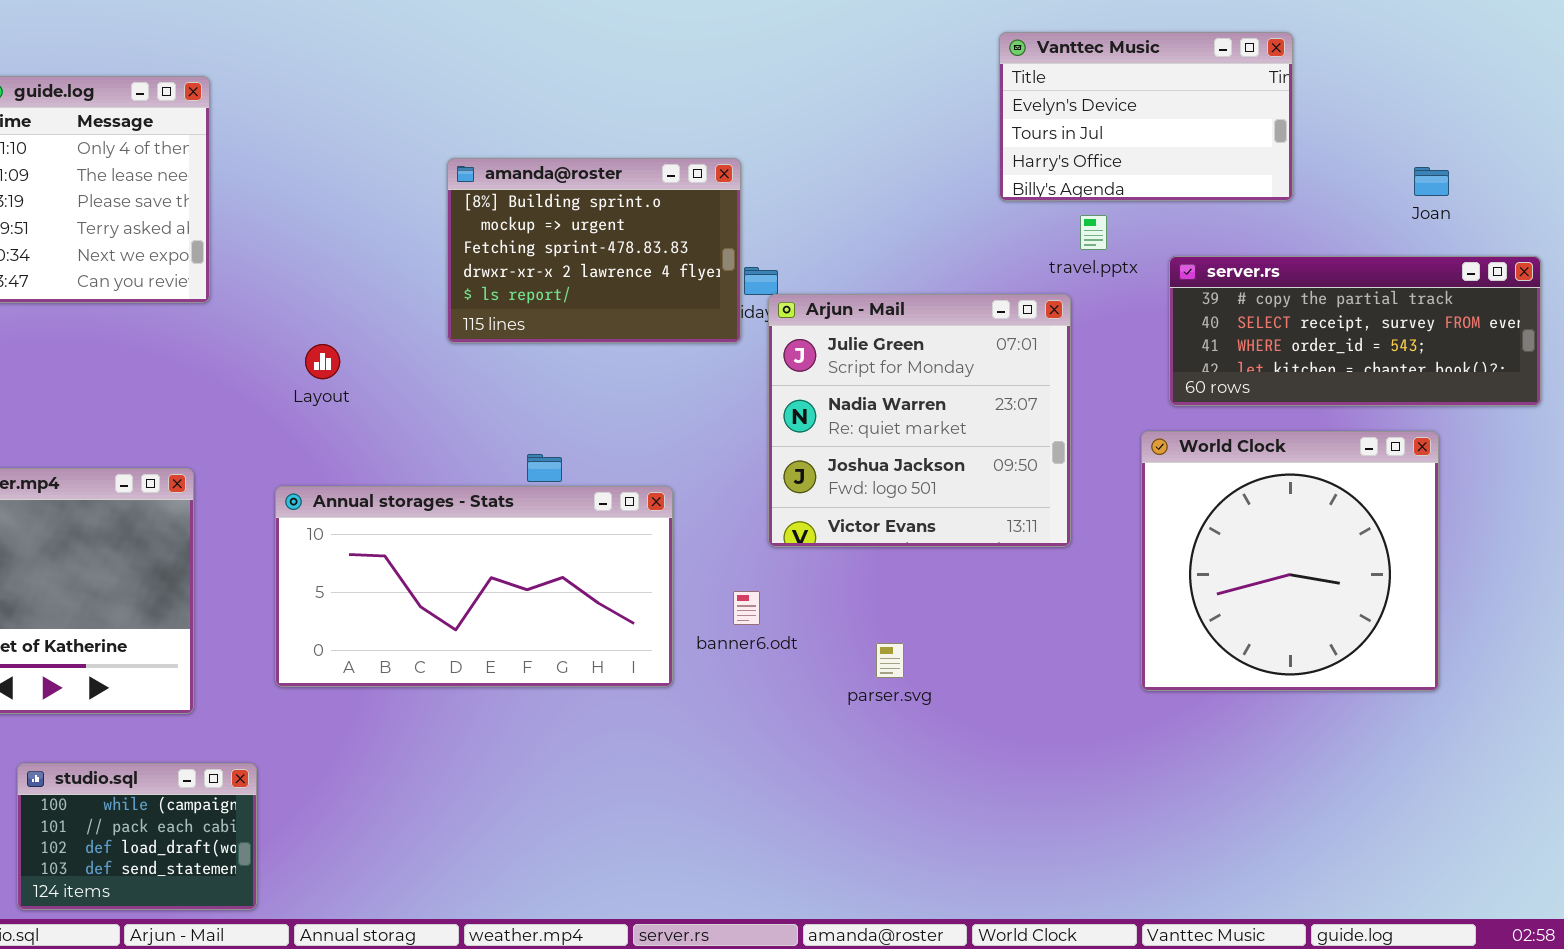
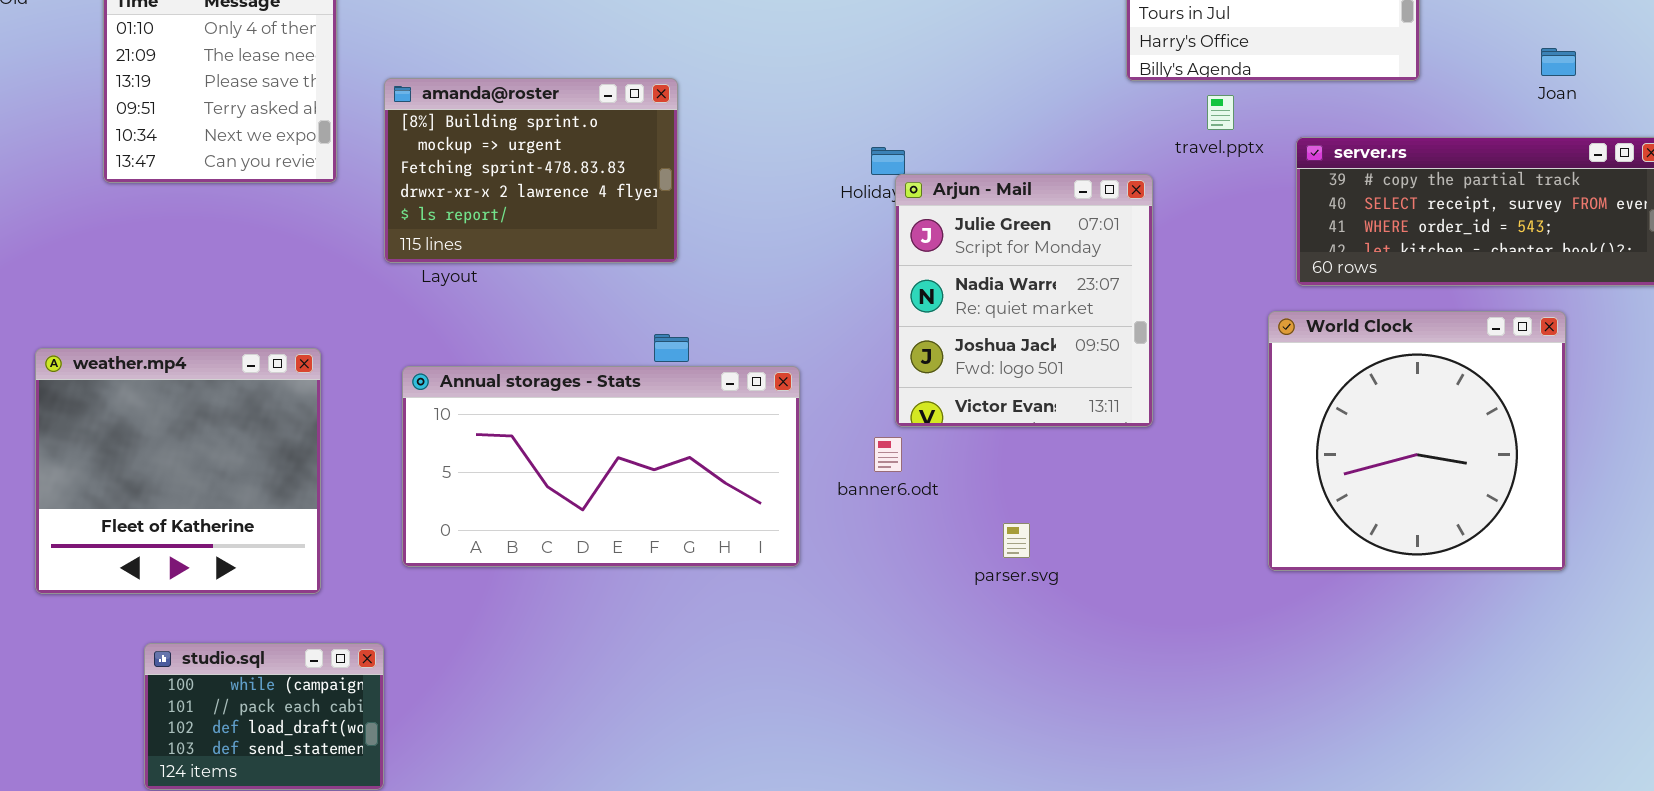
amanda@roster: [447,158,741,343] -> [384,78,678,263], moved
Arjun - Mail: [768,294,1071,547] -> [895,174,1153,427], resized
banner6.odt: [733,591,760,625] -> [874,437,902,472], moved

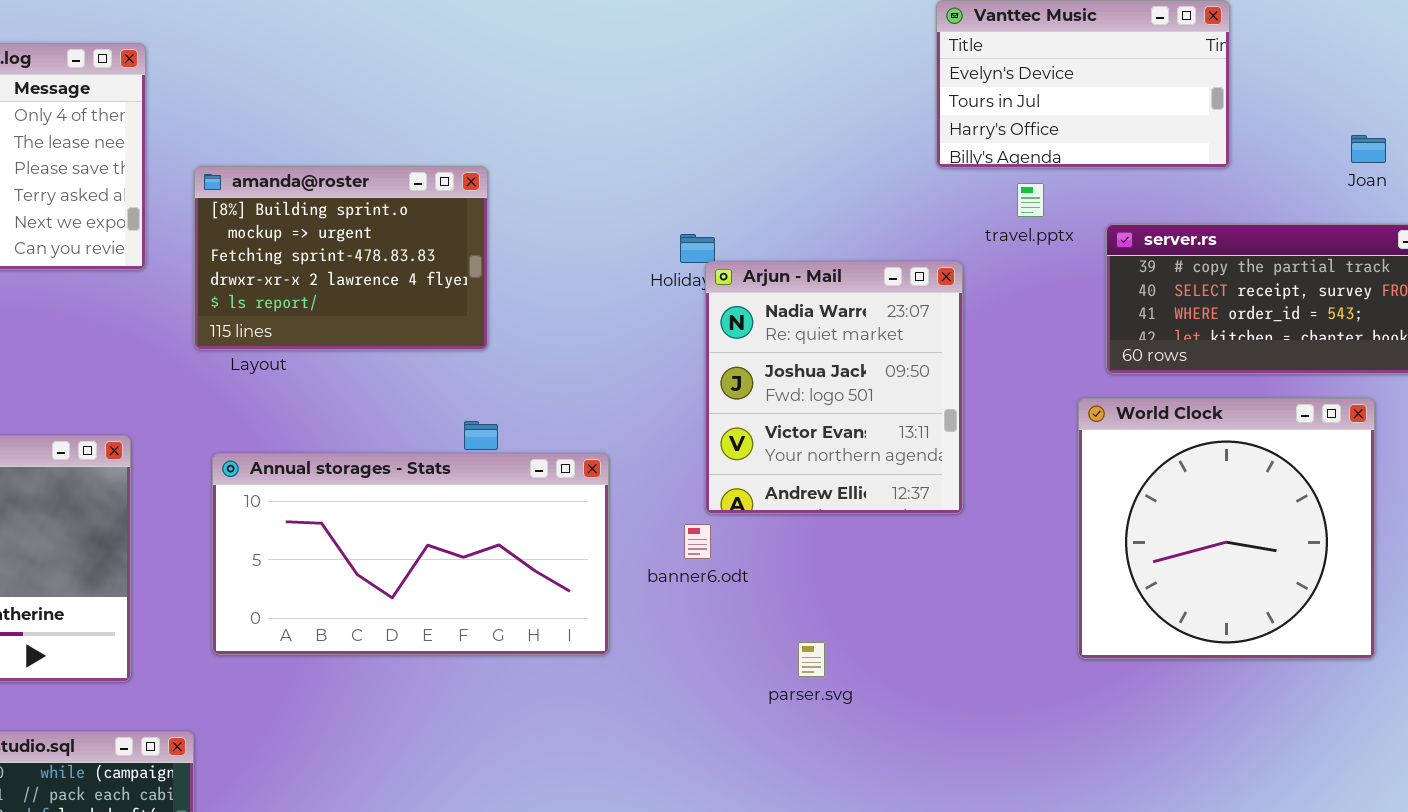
Arjun - Mail: [895,174,1153,427] -> [705,261,963,514], scrolled down 1 row
parser.svg: [1003,523,1030,558] -> [798,642,825,677], moved

